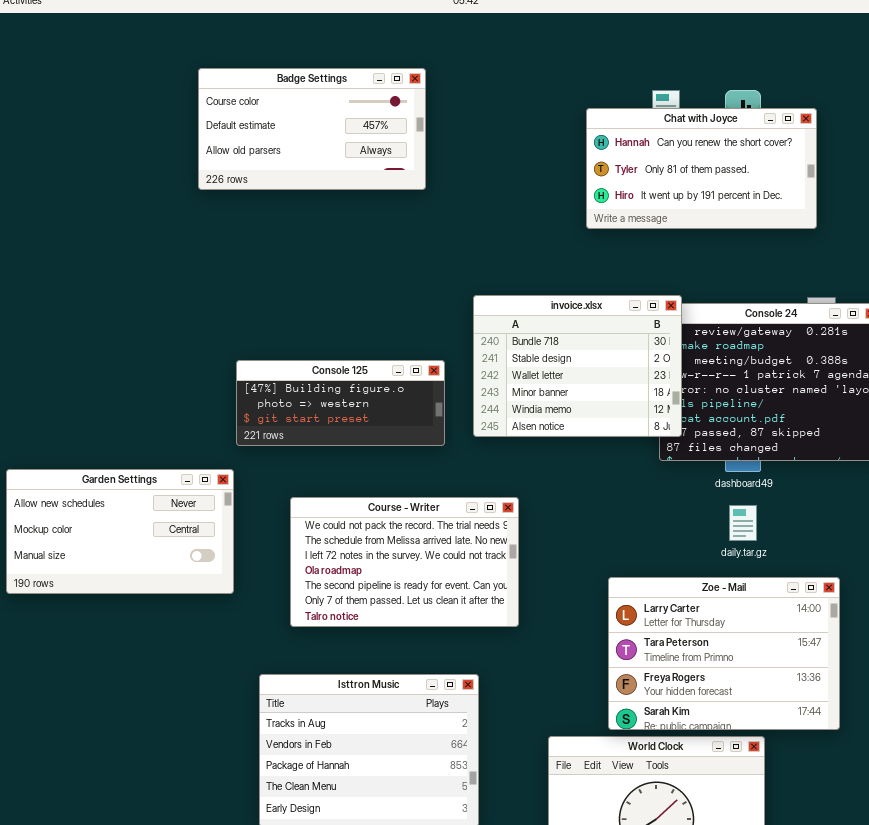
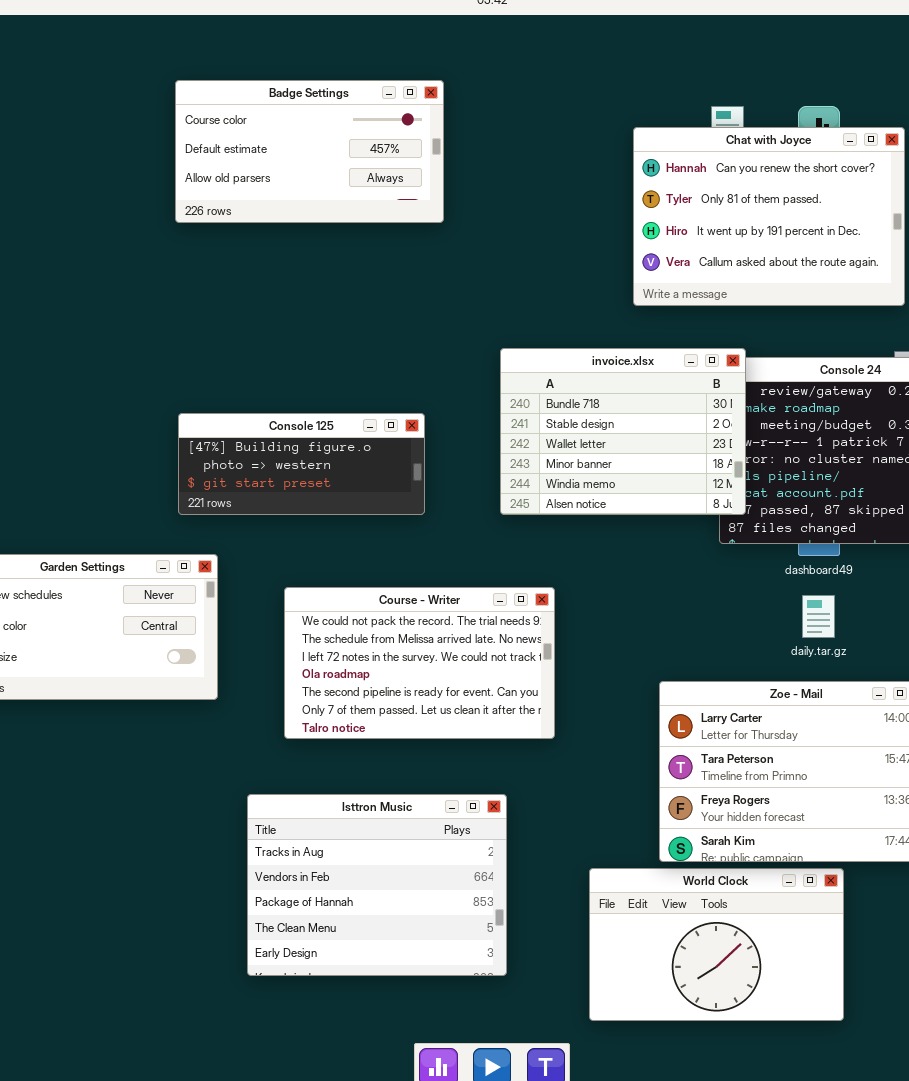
Chat with Joyce: [586,108,817,229] -> [633,127,905,306], resized
Console 125: [236,360,445,446] -> [178,413,425,515], moved

